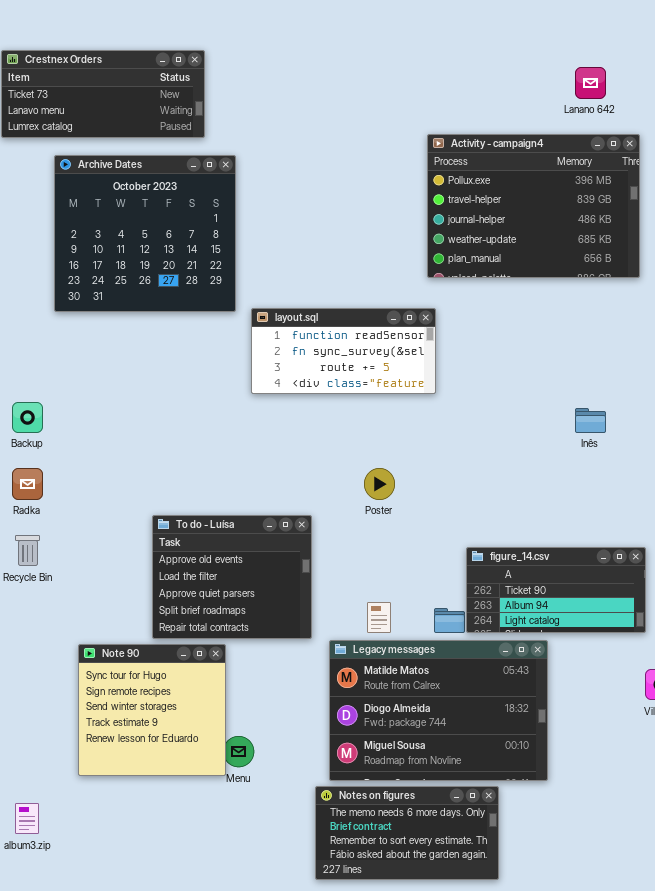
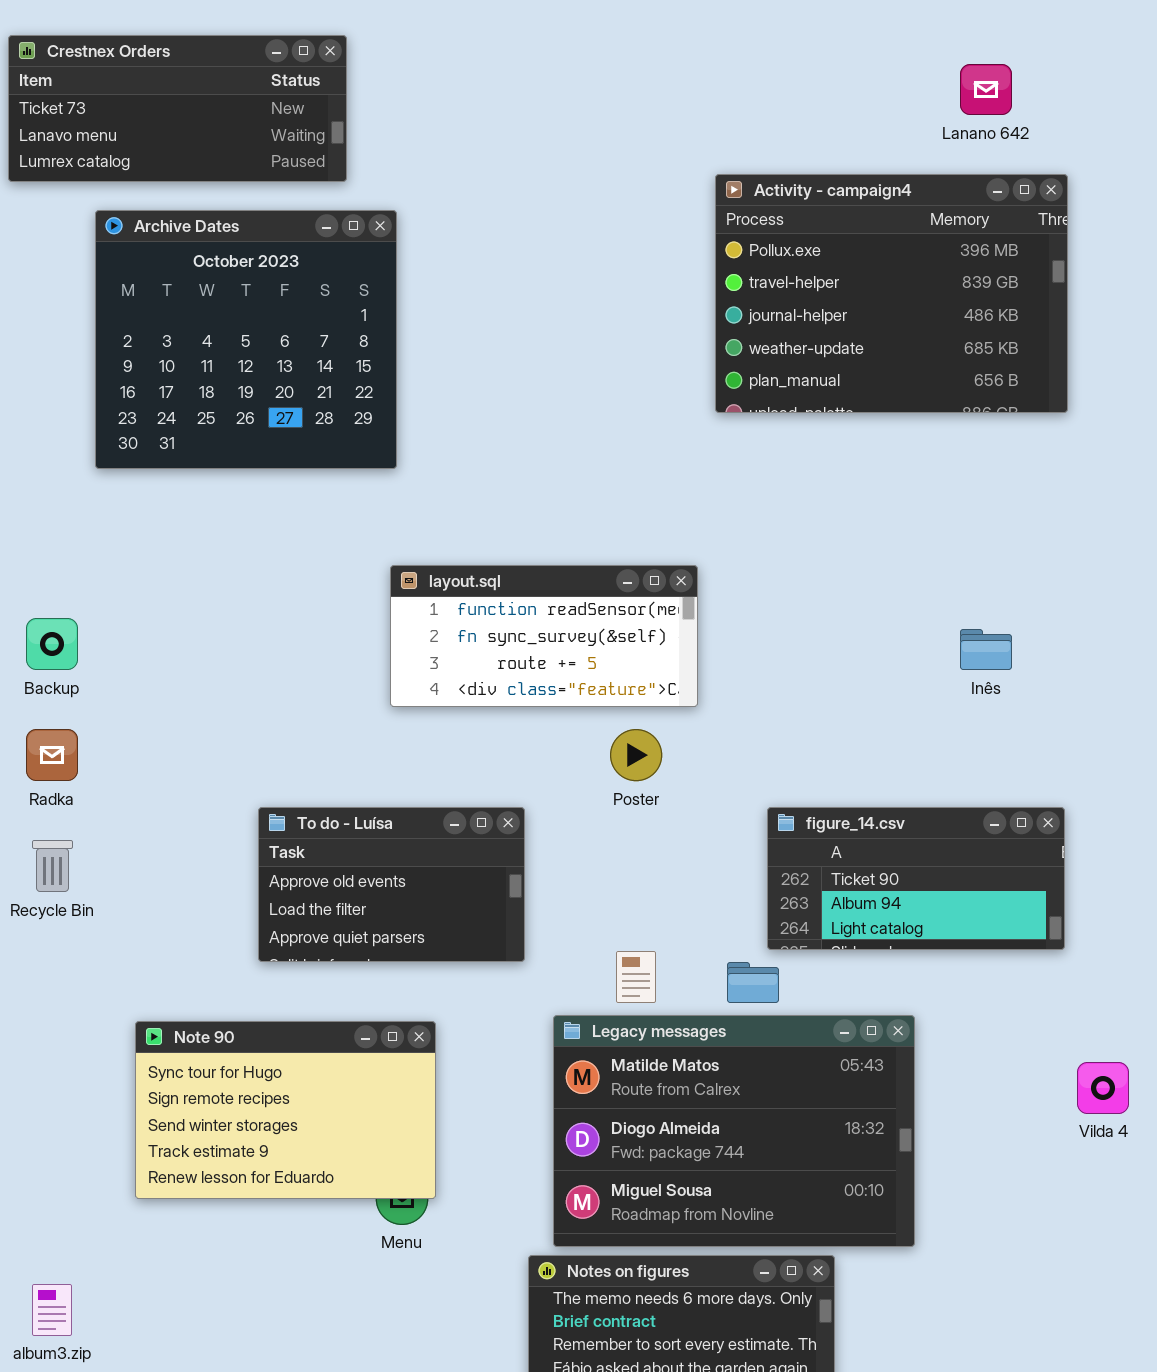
layout.sql: [251,308,436,394] -> [390,565,698,707], moved
To do - Luísa: [152,515,312,639] -> [258,807,525,962], resized
figure_14.csv: [466,547,646,633] -> [767,807,1065,950], moved
Note 90: [78,644,226,776] -> [135,1021,436,1199], resized

